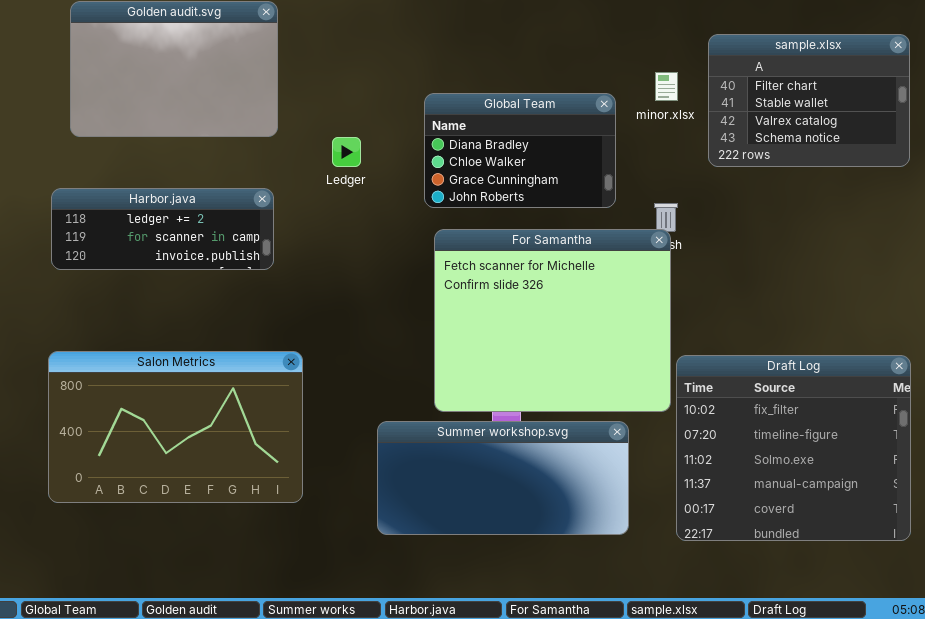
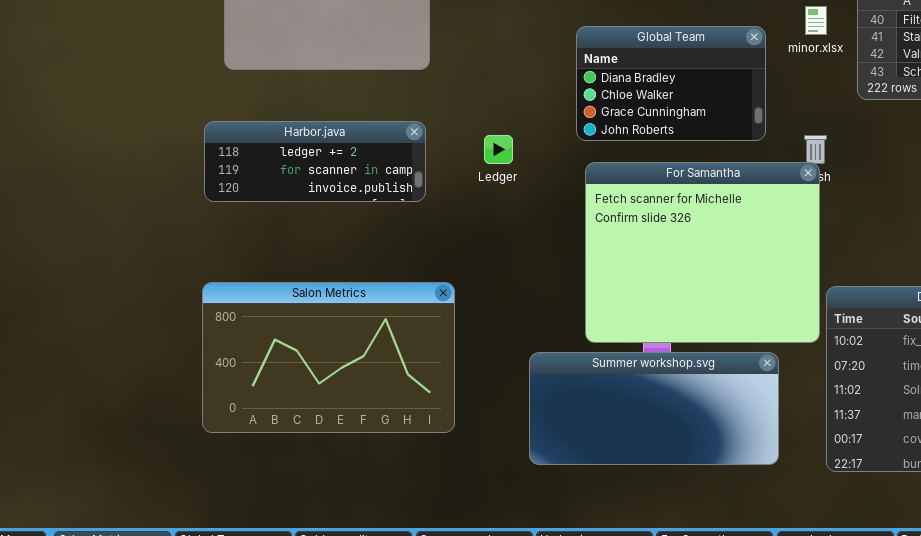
Ledger: [332,137,361,167] -> [484,135,513,164], moved

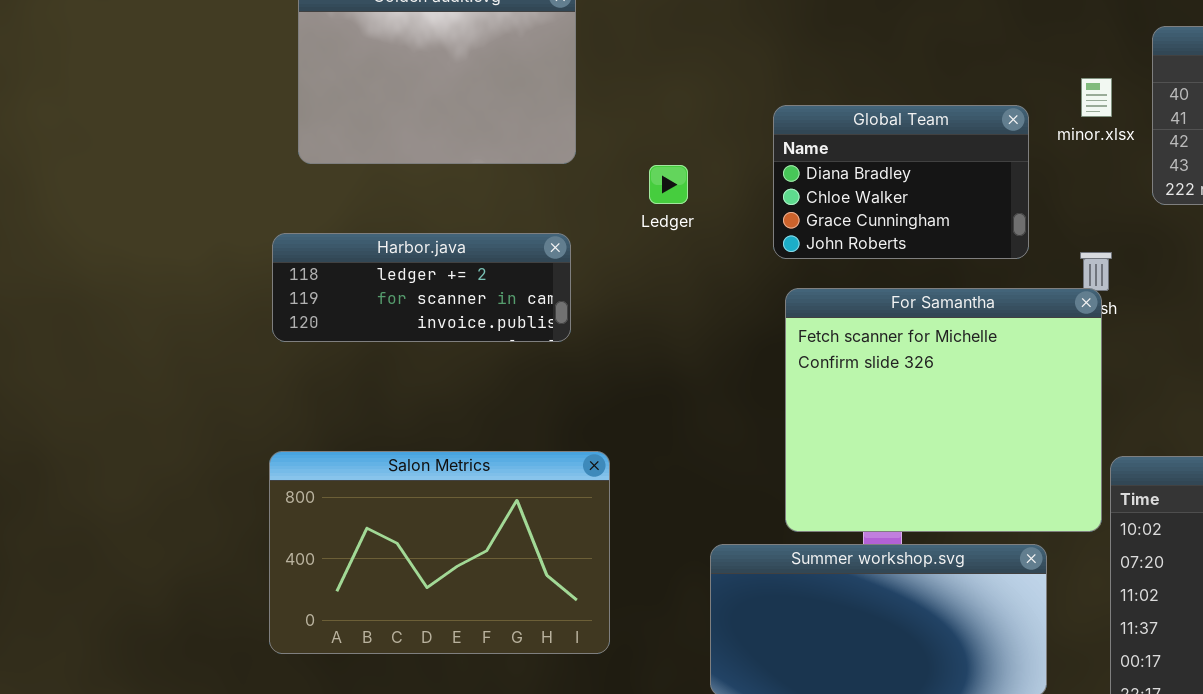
Ledger: [484,135,513,164] -> [649,165,688,204], moved

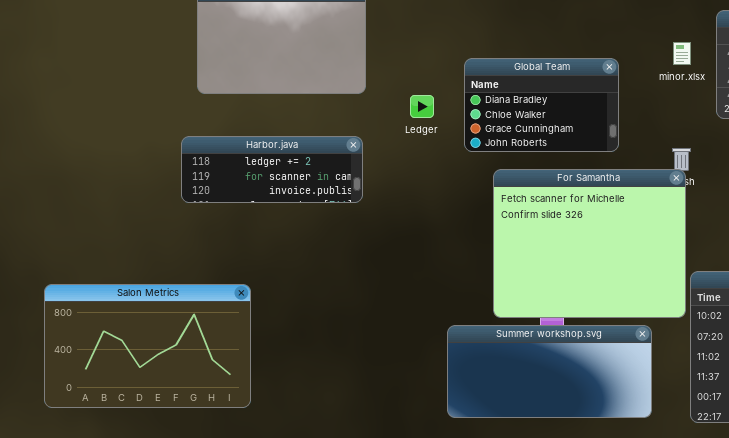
Global Team: [773,105,1029,259] -> [464,58,619,152], moved
Salon Metrics: [269,451,610,654] -> [44,284,251,408], moved

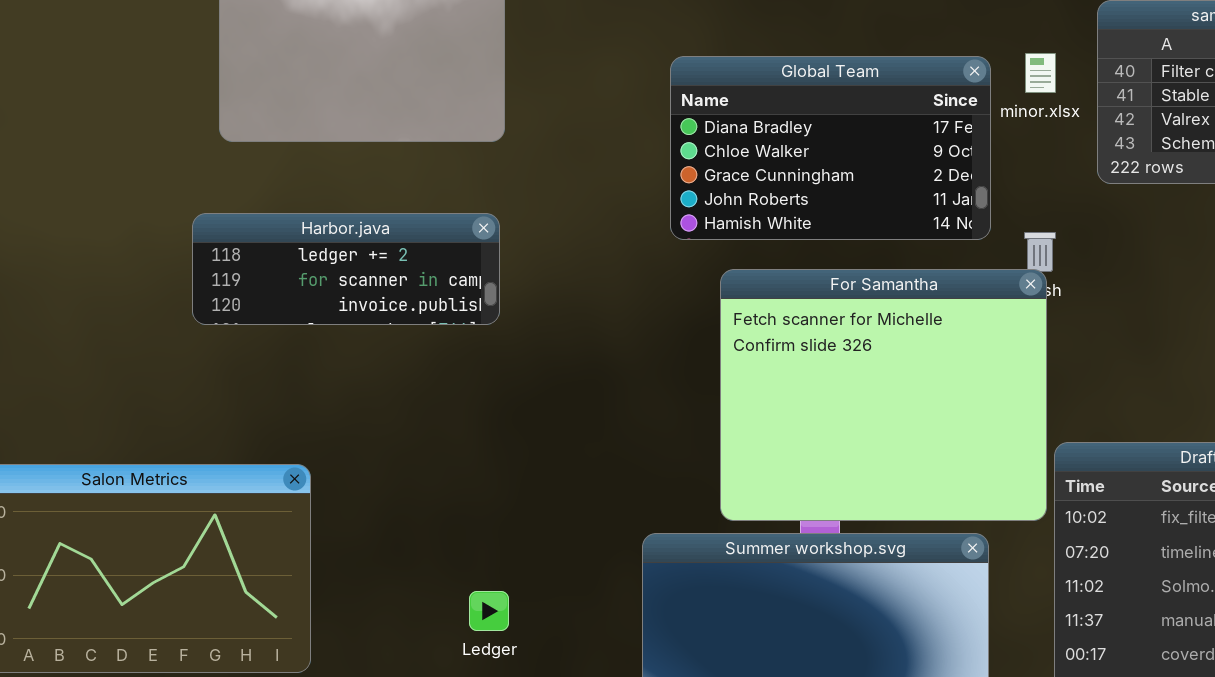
Global Team: [464,58,619,152] -> [670,56,991,240], resized
Ledger: [410,95,434,118] -> [469,591,509,631], moved

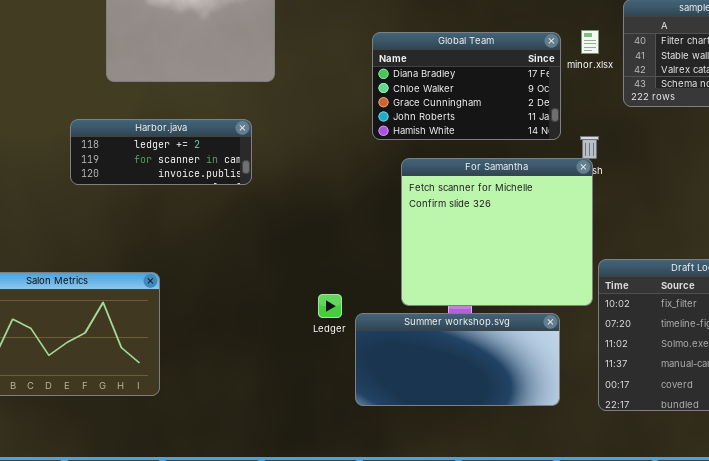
Harbor.java: [192,213,500,325] -> [70,119,252,185], moved
Ledger: [469,591,509,631] -> [318,294,342,318], moved

